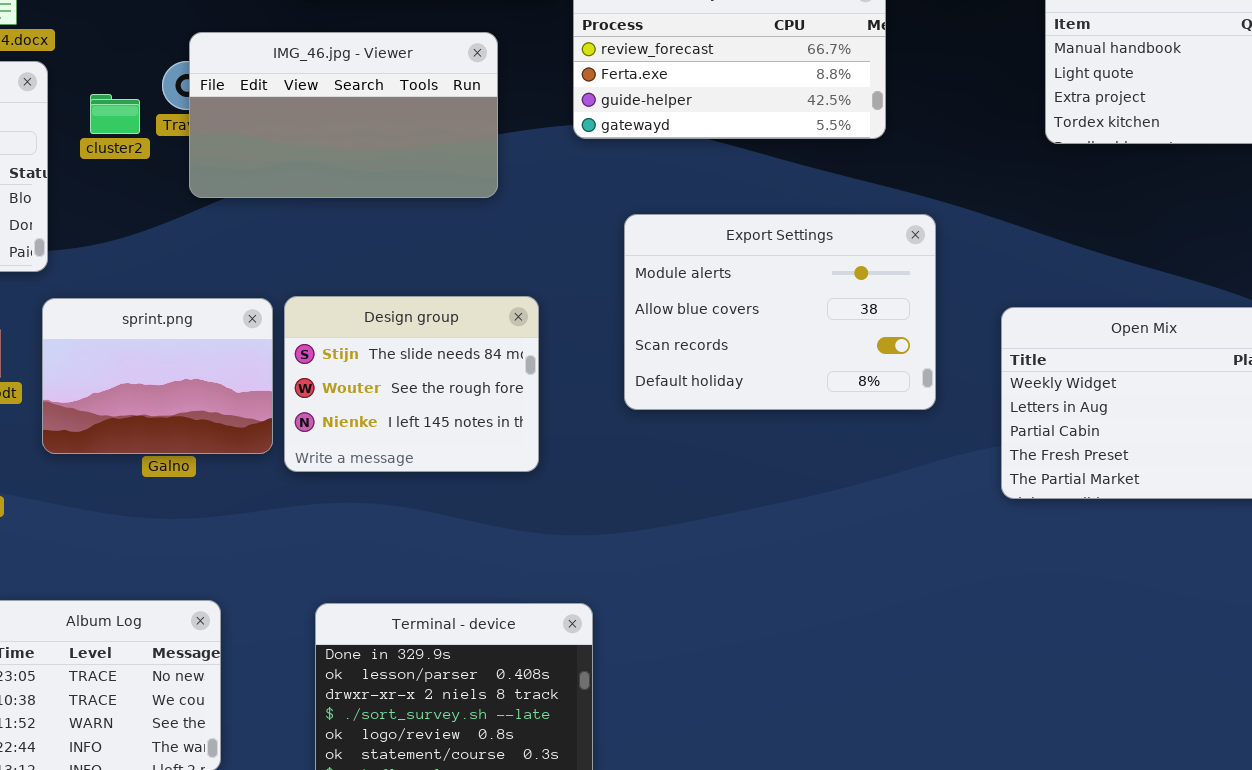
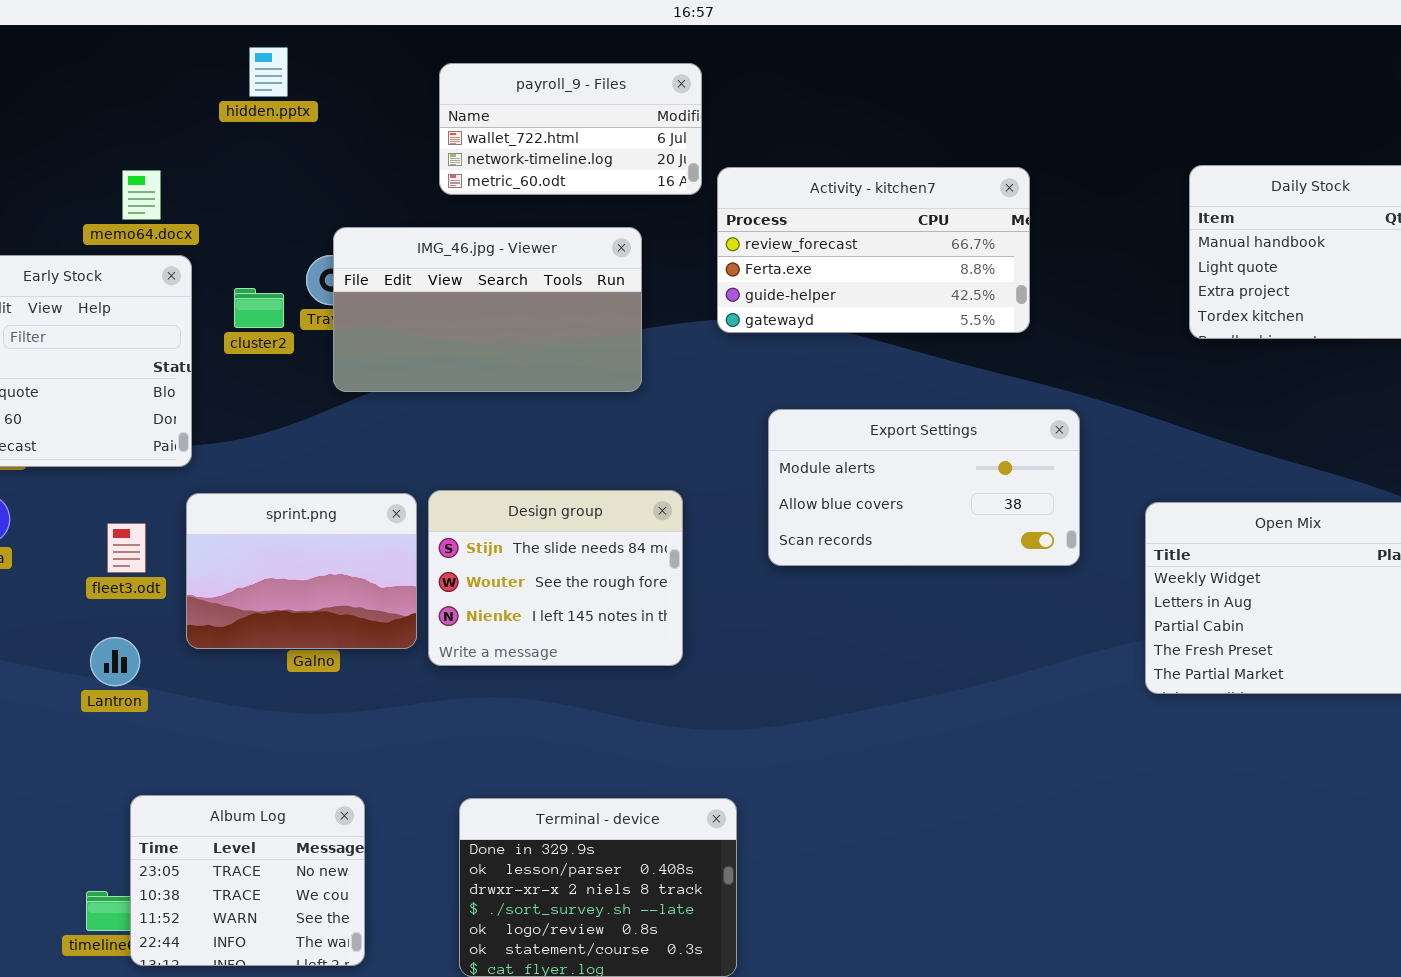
Export Settings: [624,214,936,410] -> [768,409,1080,566], resized

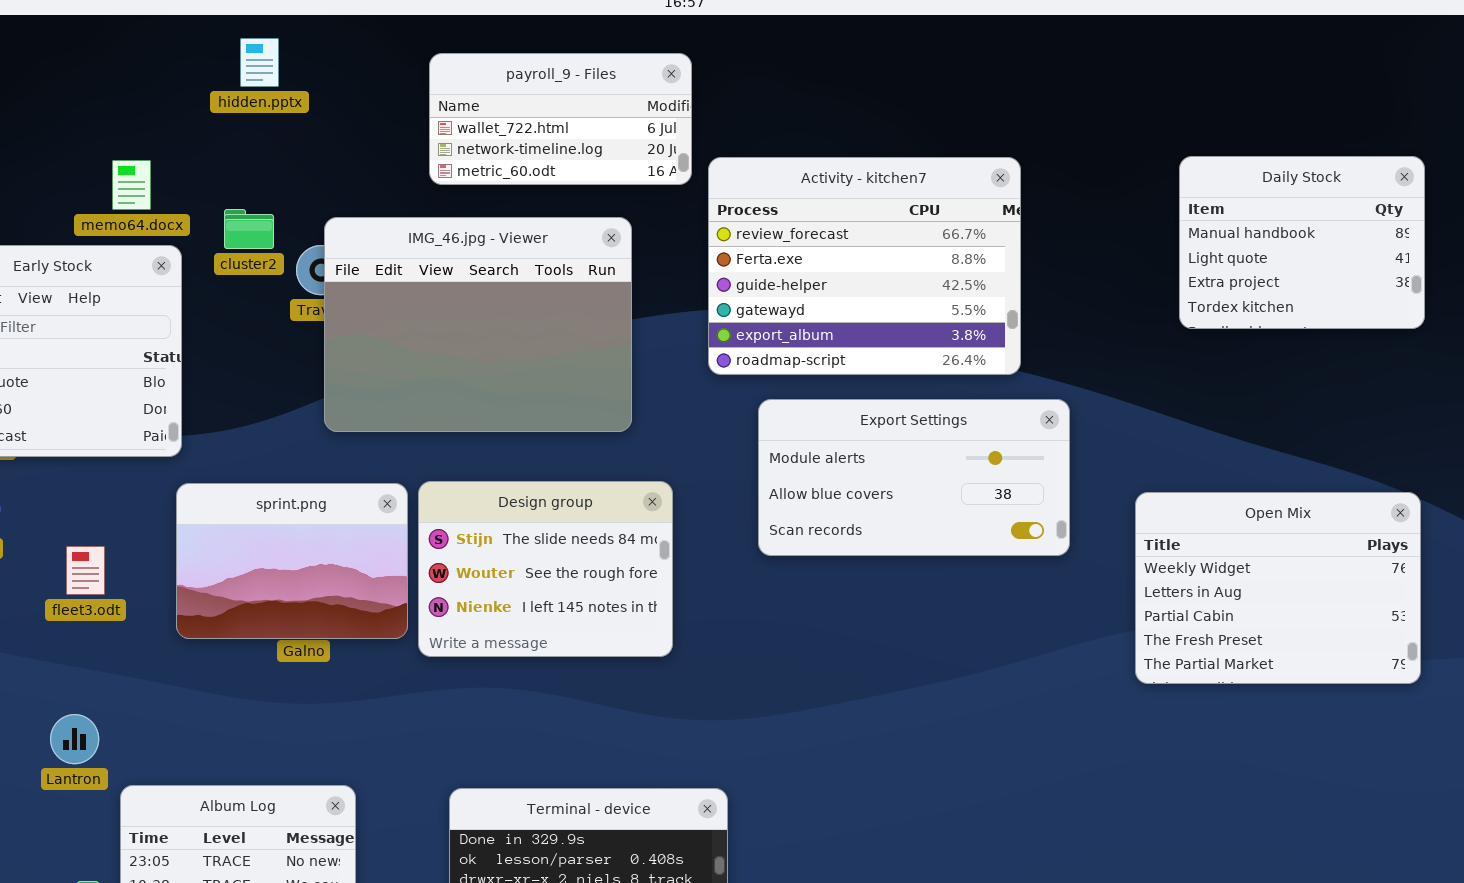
Activity - kitchen7: [717,167,1030,333] -> [708,157,1021,375], resized
IMG_46.jpg - Viewer: [333,227,642,392] -> [324,217,632,432], resized
cluster2: [234,288,284,328] -> [224,209,274,249], moved
fleet3.odt: [107,523,146,573] -> [66,546,105,595], moved
Lantron: [90,637,140,686] -> [50,714,99,764], moved

